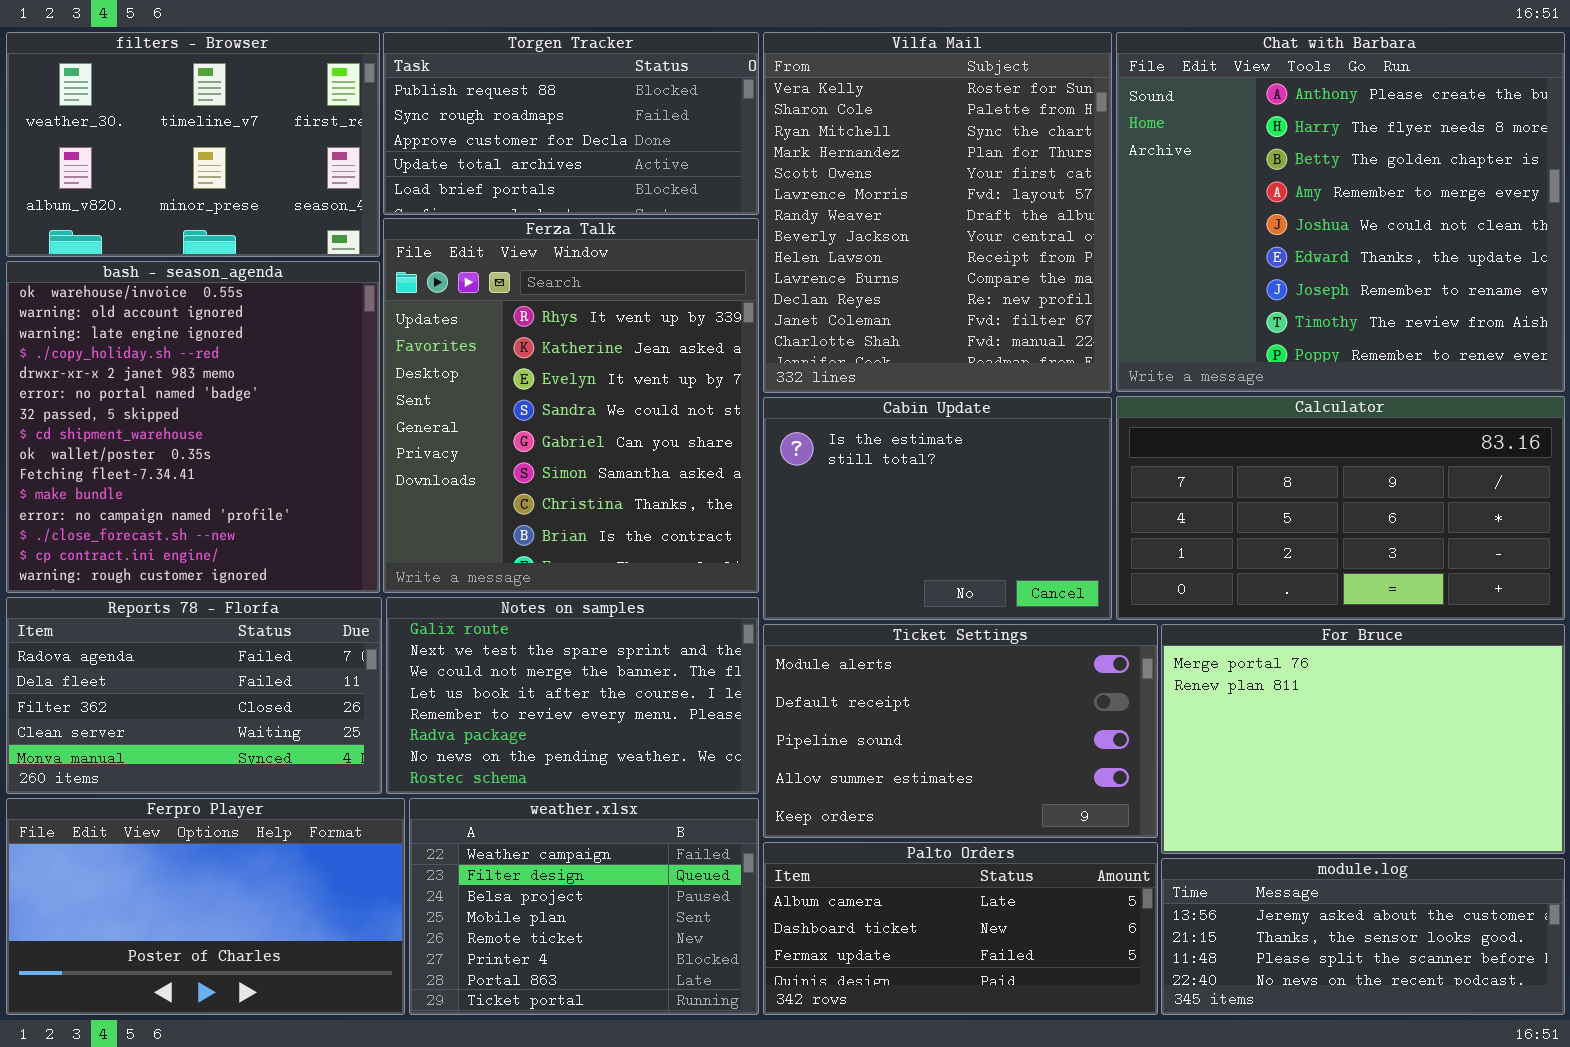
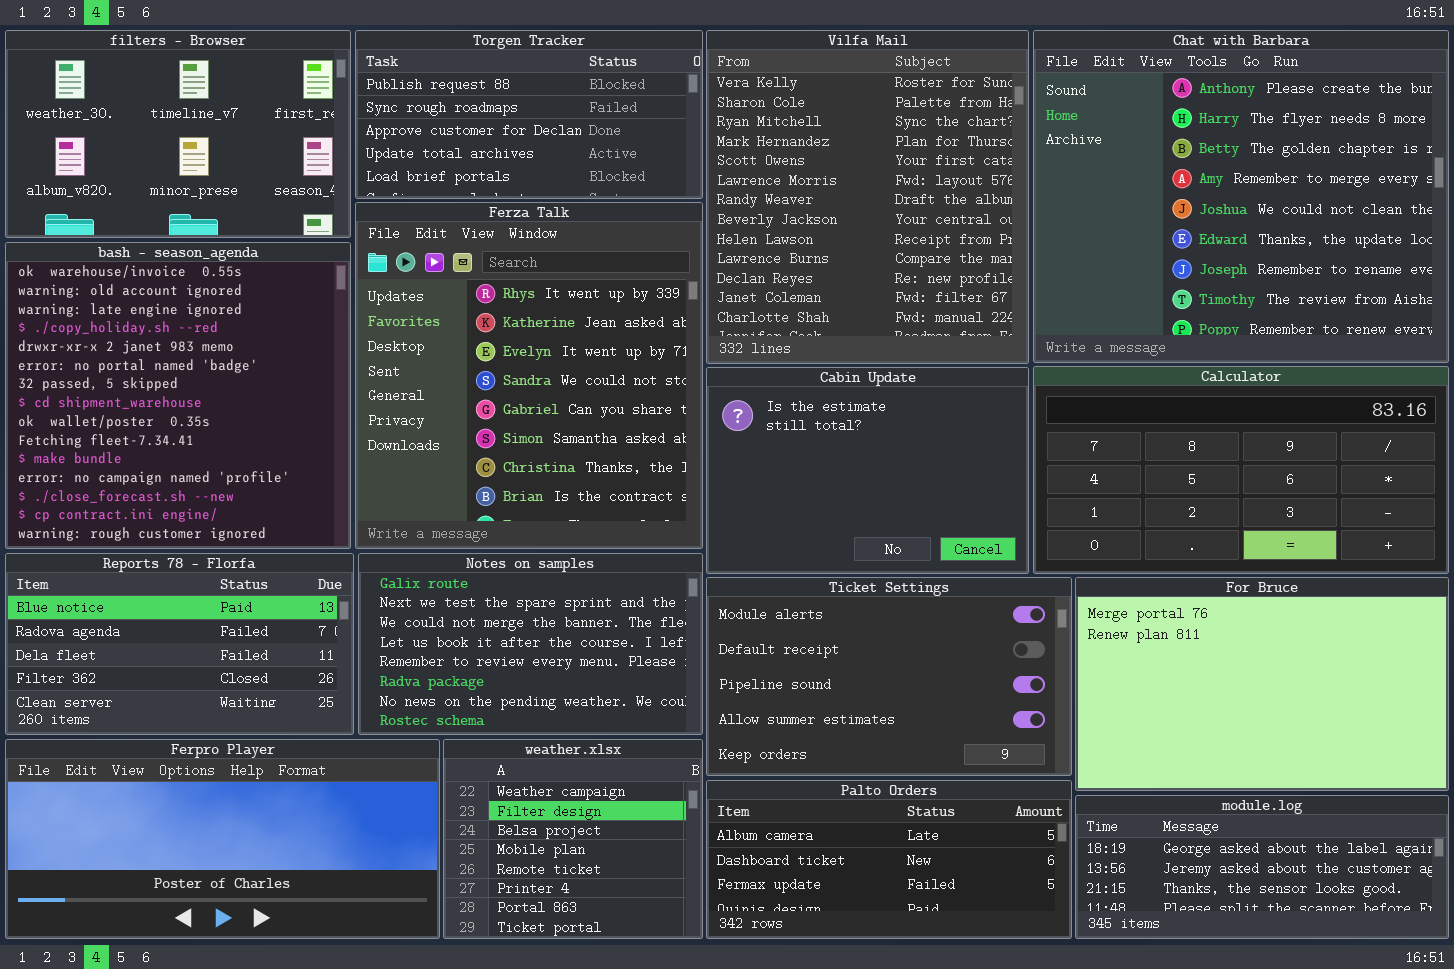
Reports 78 - Florfa: [6,597,382,794] -> [5,553,354,735], scrolled up 1 row
Ferpro Player: [6,798,405,1015] -> [5,739,440,939], resized
weather.xlsx: [409,798,759,1015] -> [443,739,703,939], resized
module.log: [1161,858,1565,1015] -> [1075,795,1449,939], scrolled up 1 row

